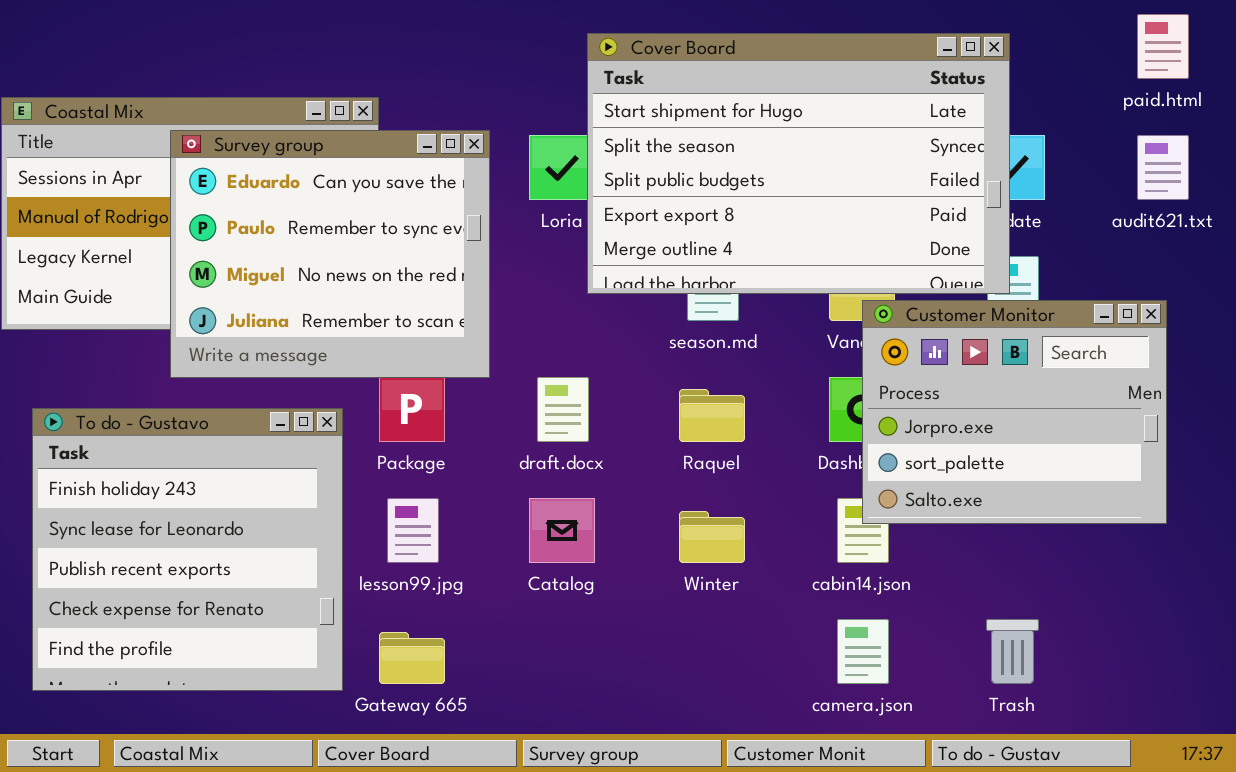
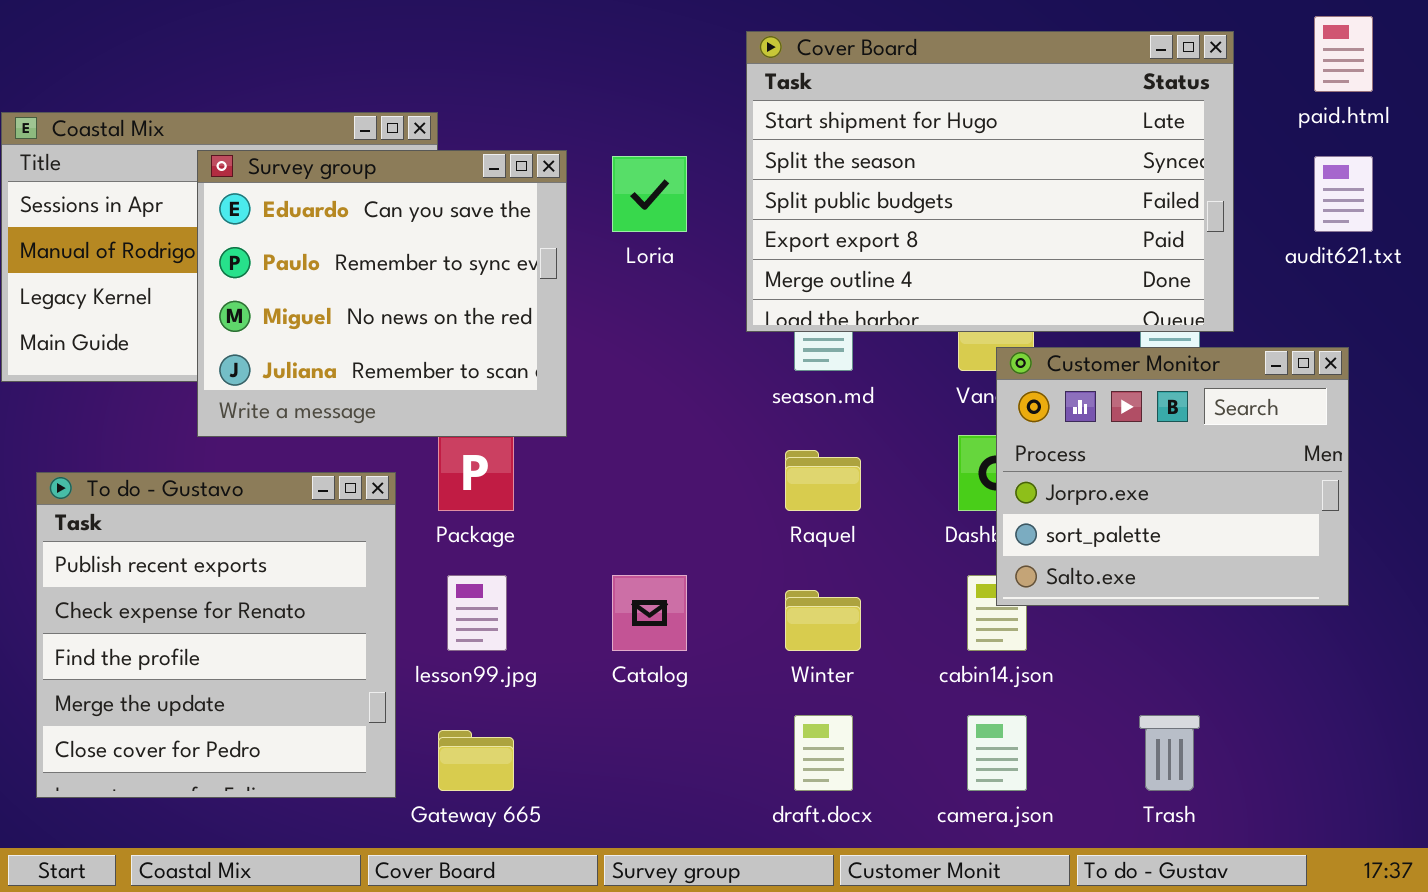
Cover Board: [587,33,1010,294] -> [746,31,1234,332], moved
draft.docx: [537,377,589,442] -> [794,715,853,791], moved
To do - Gustavo: [32,408,343,691] -> [36,472,396,798], scrolled down 2 rows

